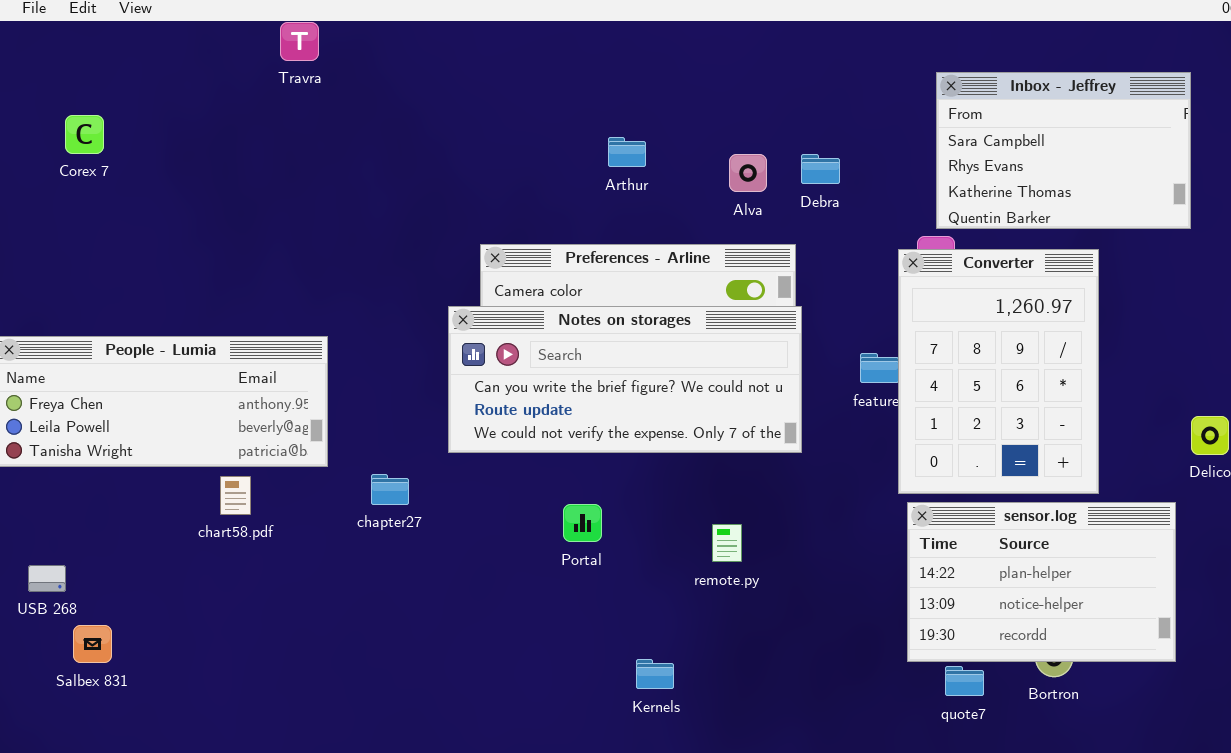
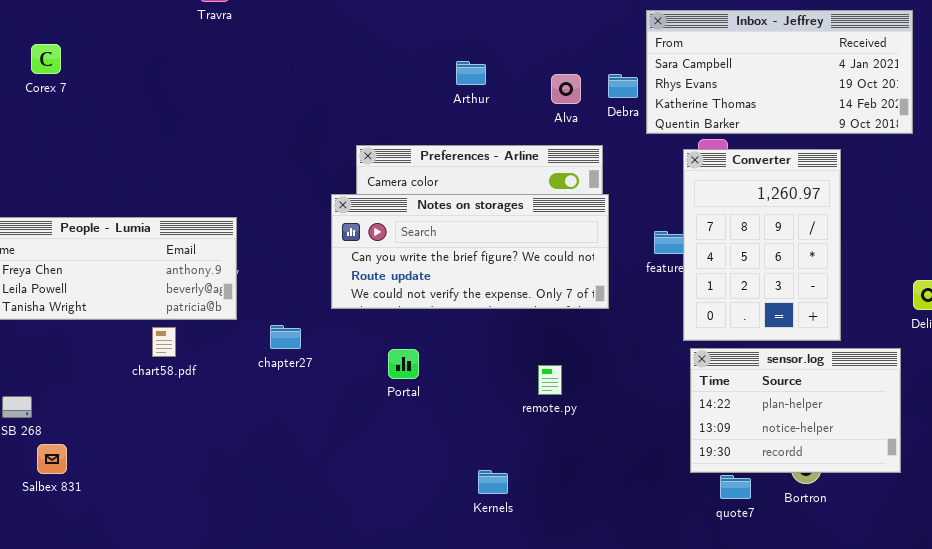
Inbox - Jeffrey: [936,72,1191,229] -> [646,10,913,134], resized
Portal: [563,504,602,542] -> [388,349,419,379], moved

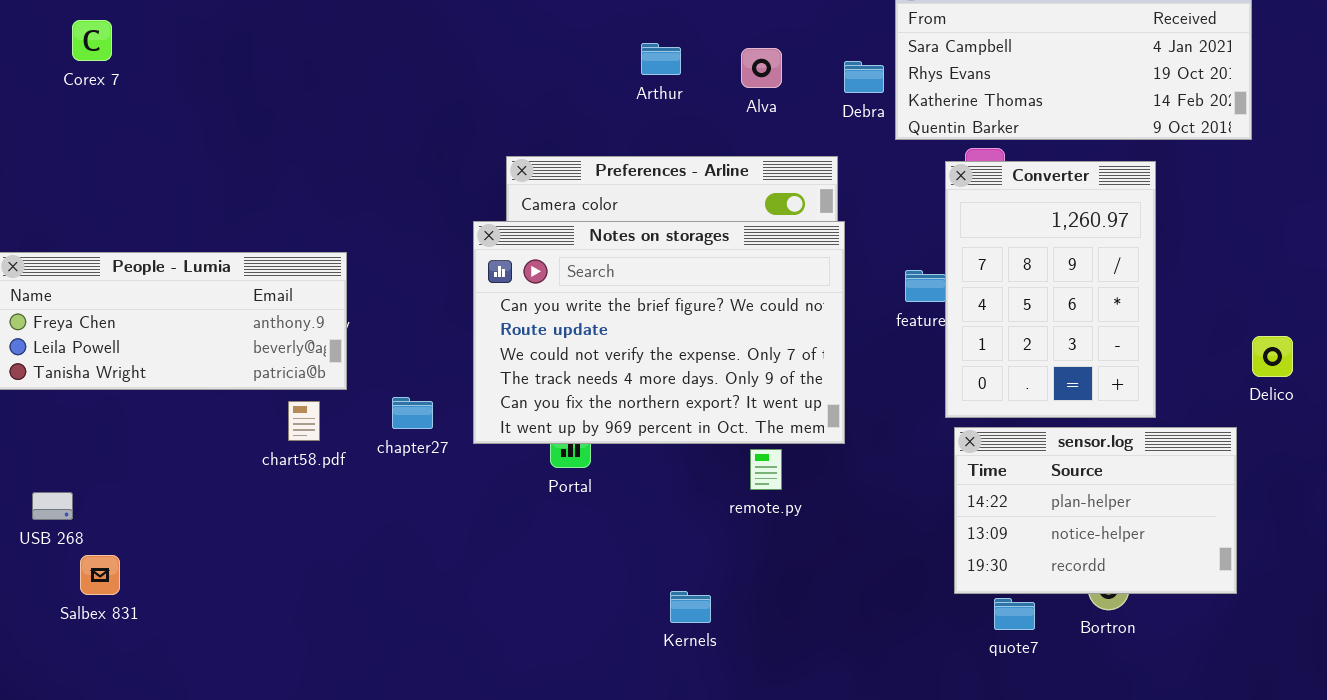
Alva: [551,74,581,104] -> [741,48,782,88], moved
Notes on storages: [331,194,609,309] -> [473,221,845,444], resized
chart58.pdf: [152,327,176,357] -> [288,401,320,441], moved

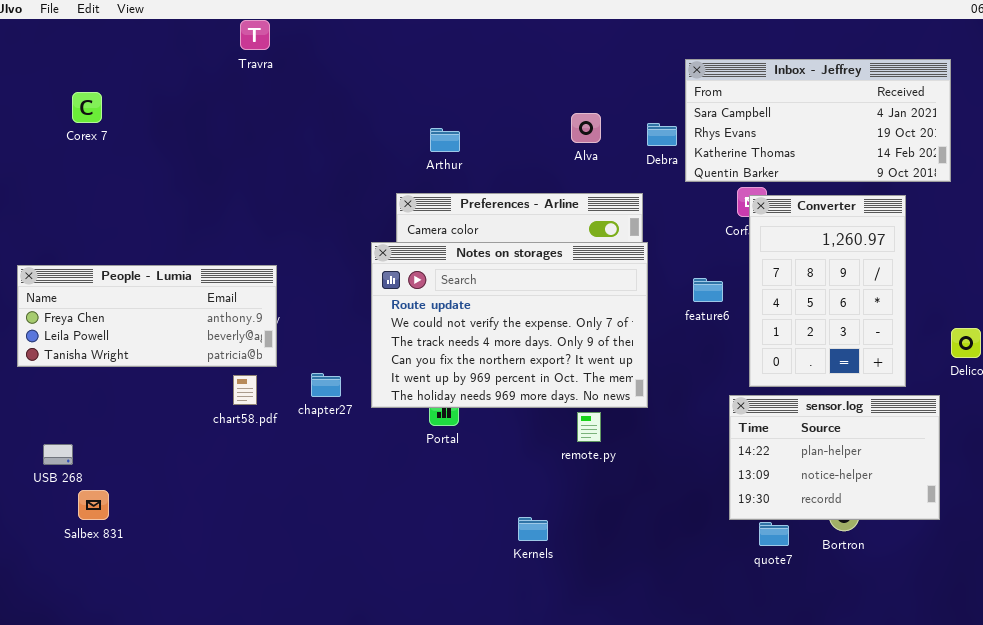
Arthur: [641,43,681,75] -> [430,128,460,152], moved
Converter: [945,161,1156,418] -> [749,195,906,387], moved
Notes on storages: [473,221,845,444] -> [371,242,648,408], scrolled down 1 row

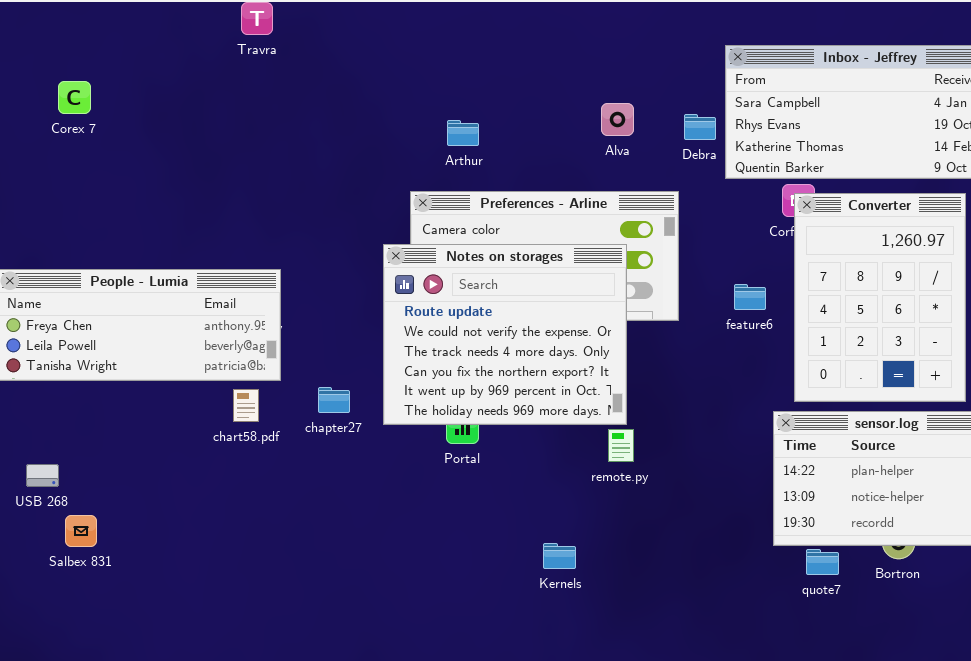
Notes on storages: [371,242,648,408] -> [383,244,627,425], resized

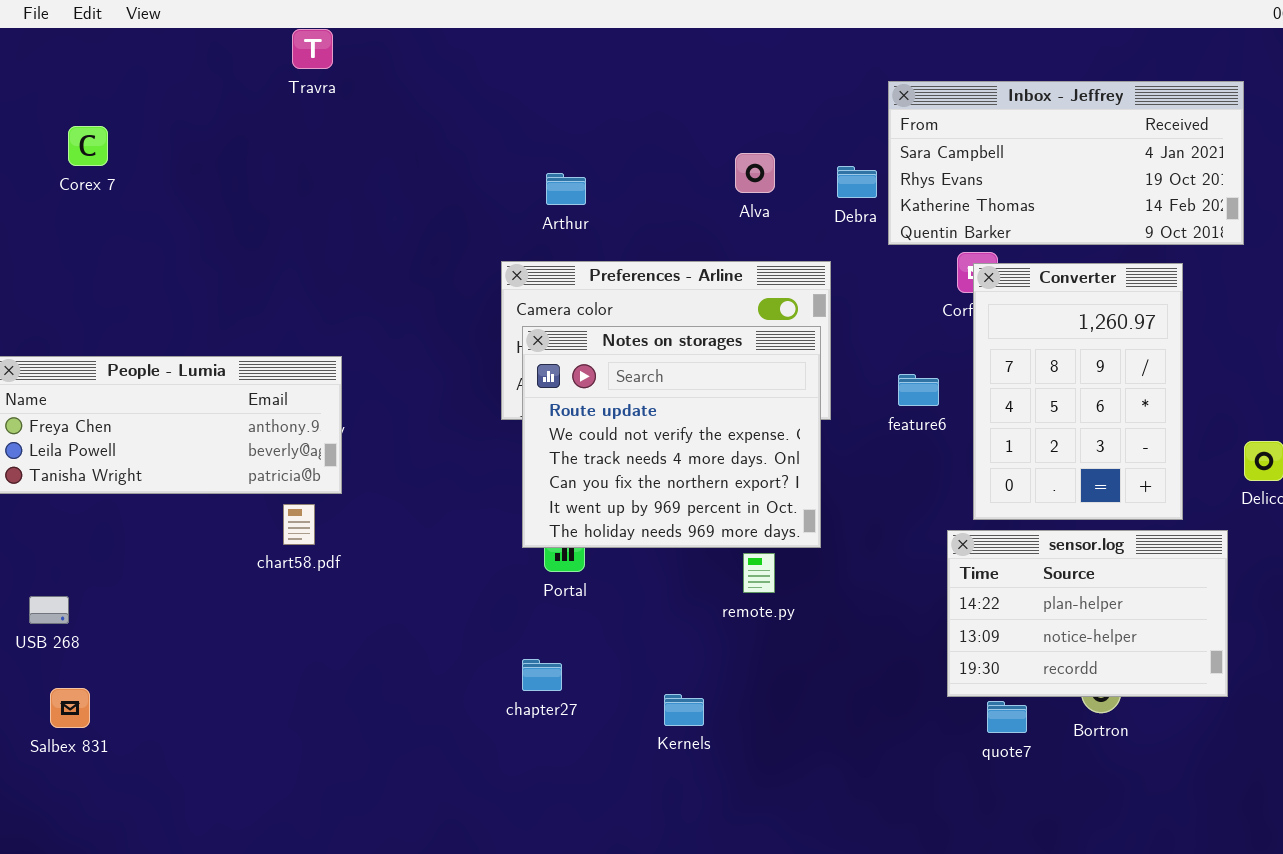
Notes on storages: [383,244,627,425] -> [522,326,821,548], moved
chapter27: [318,387,350,413] -> [522,659,562,691], moved
Salbex 831: [65,515,97,547] -> [50,688,90,728], moved

